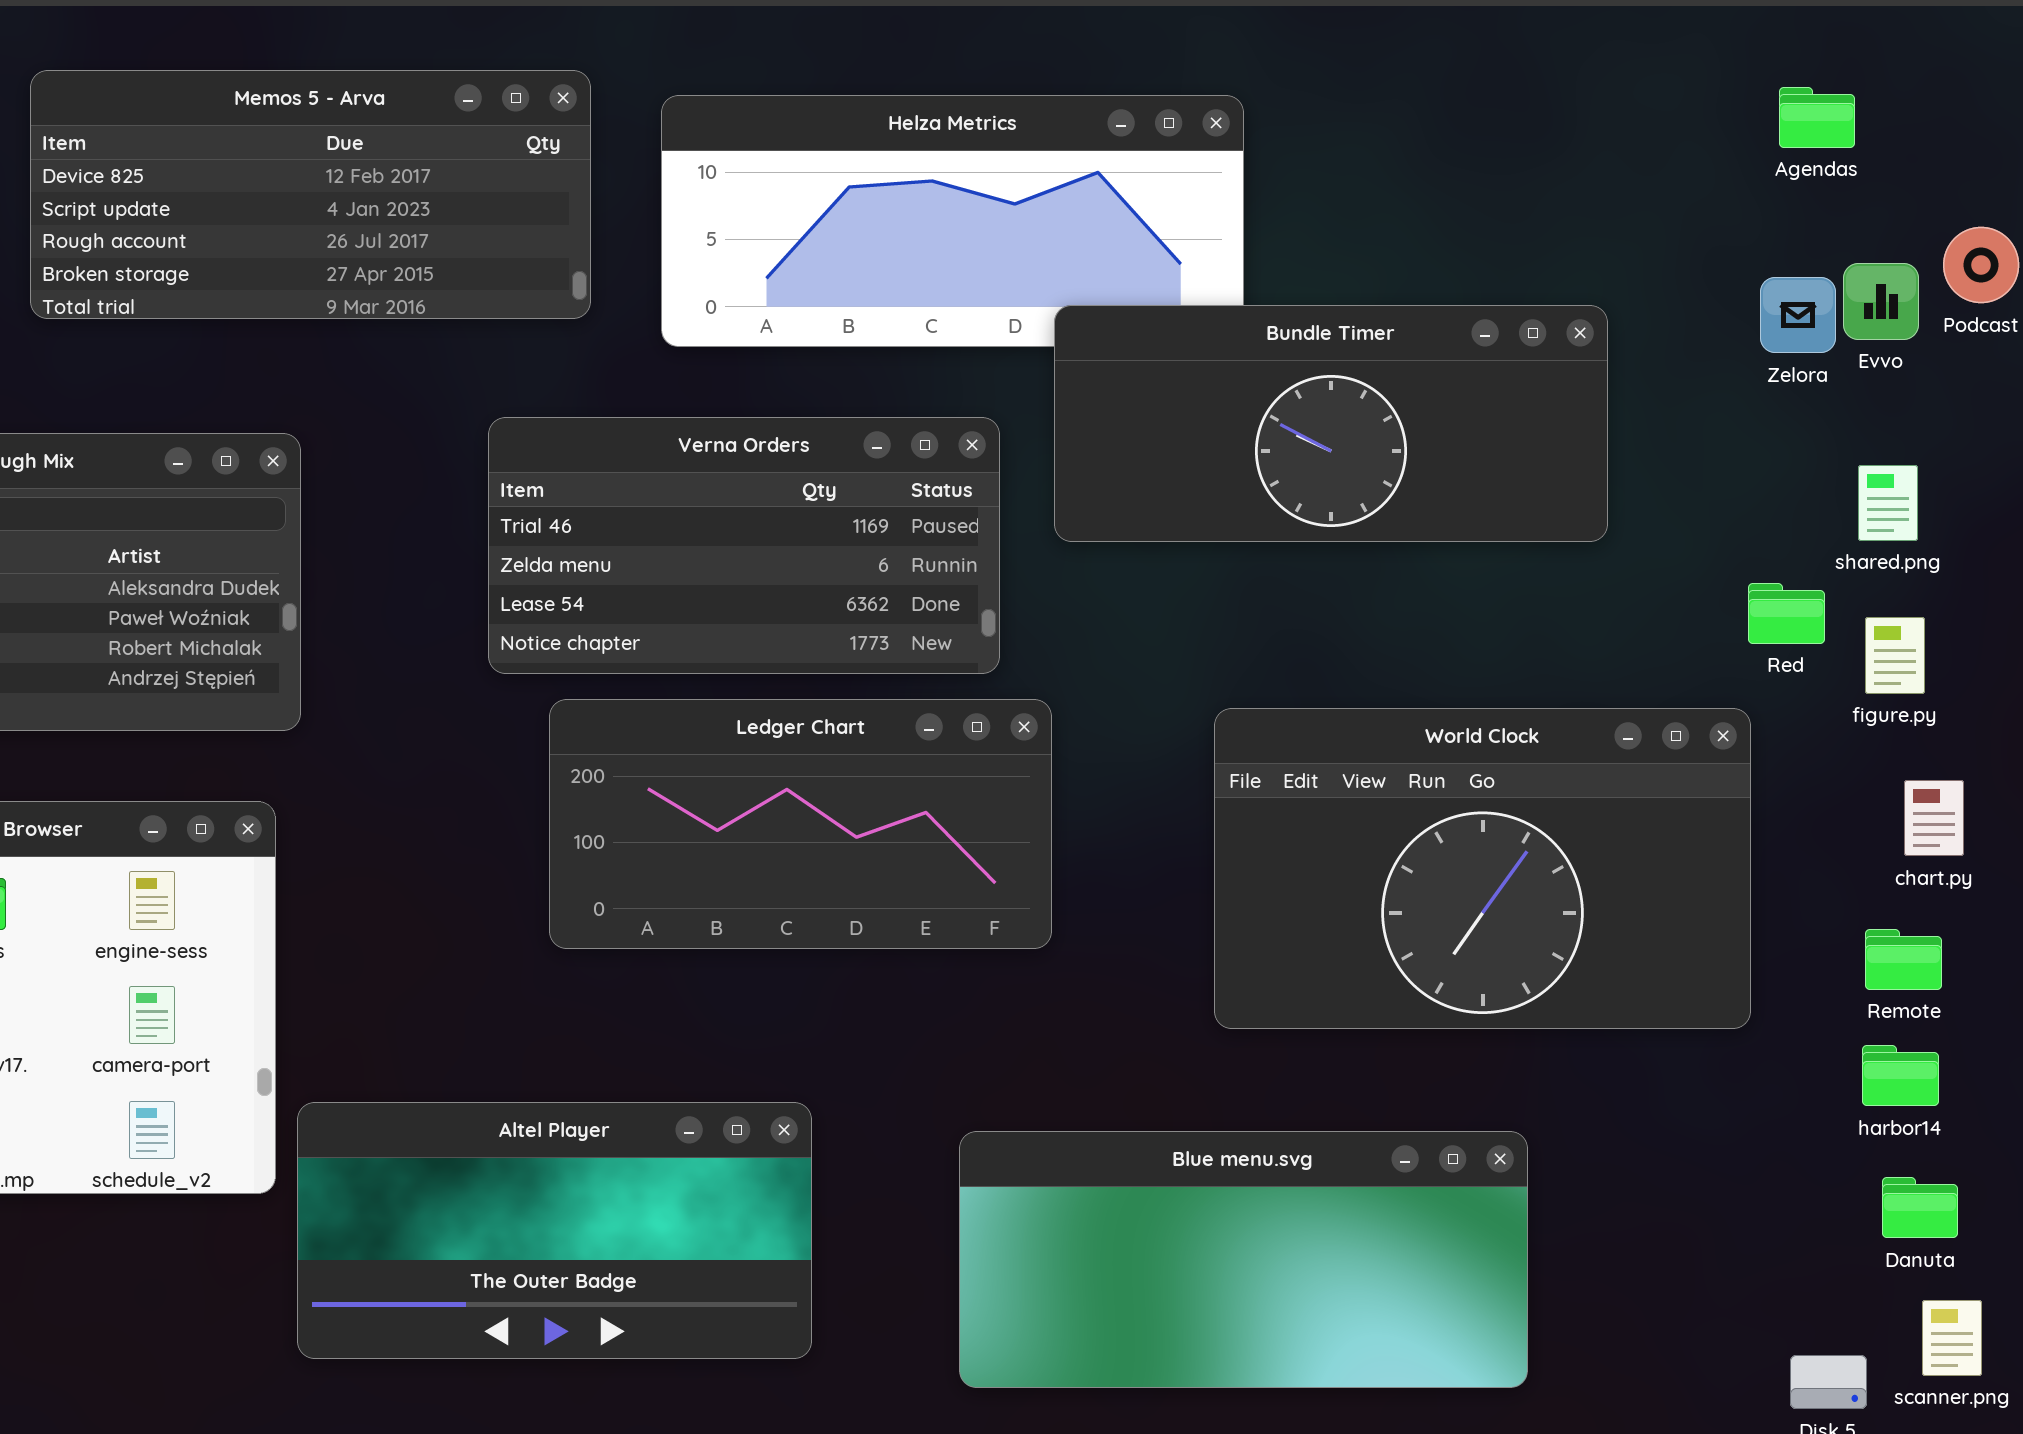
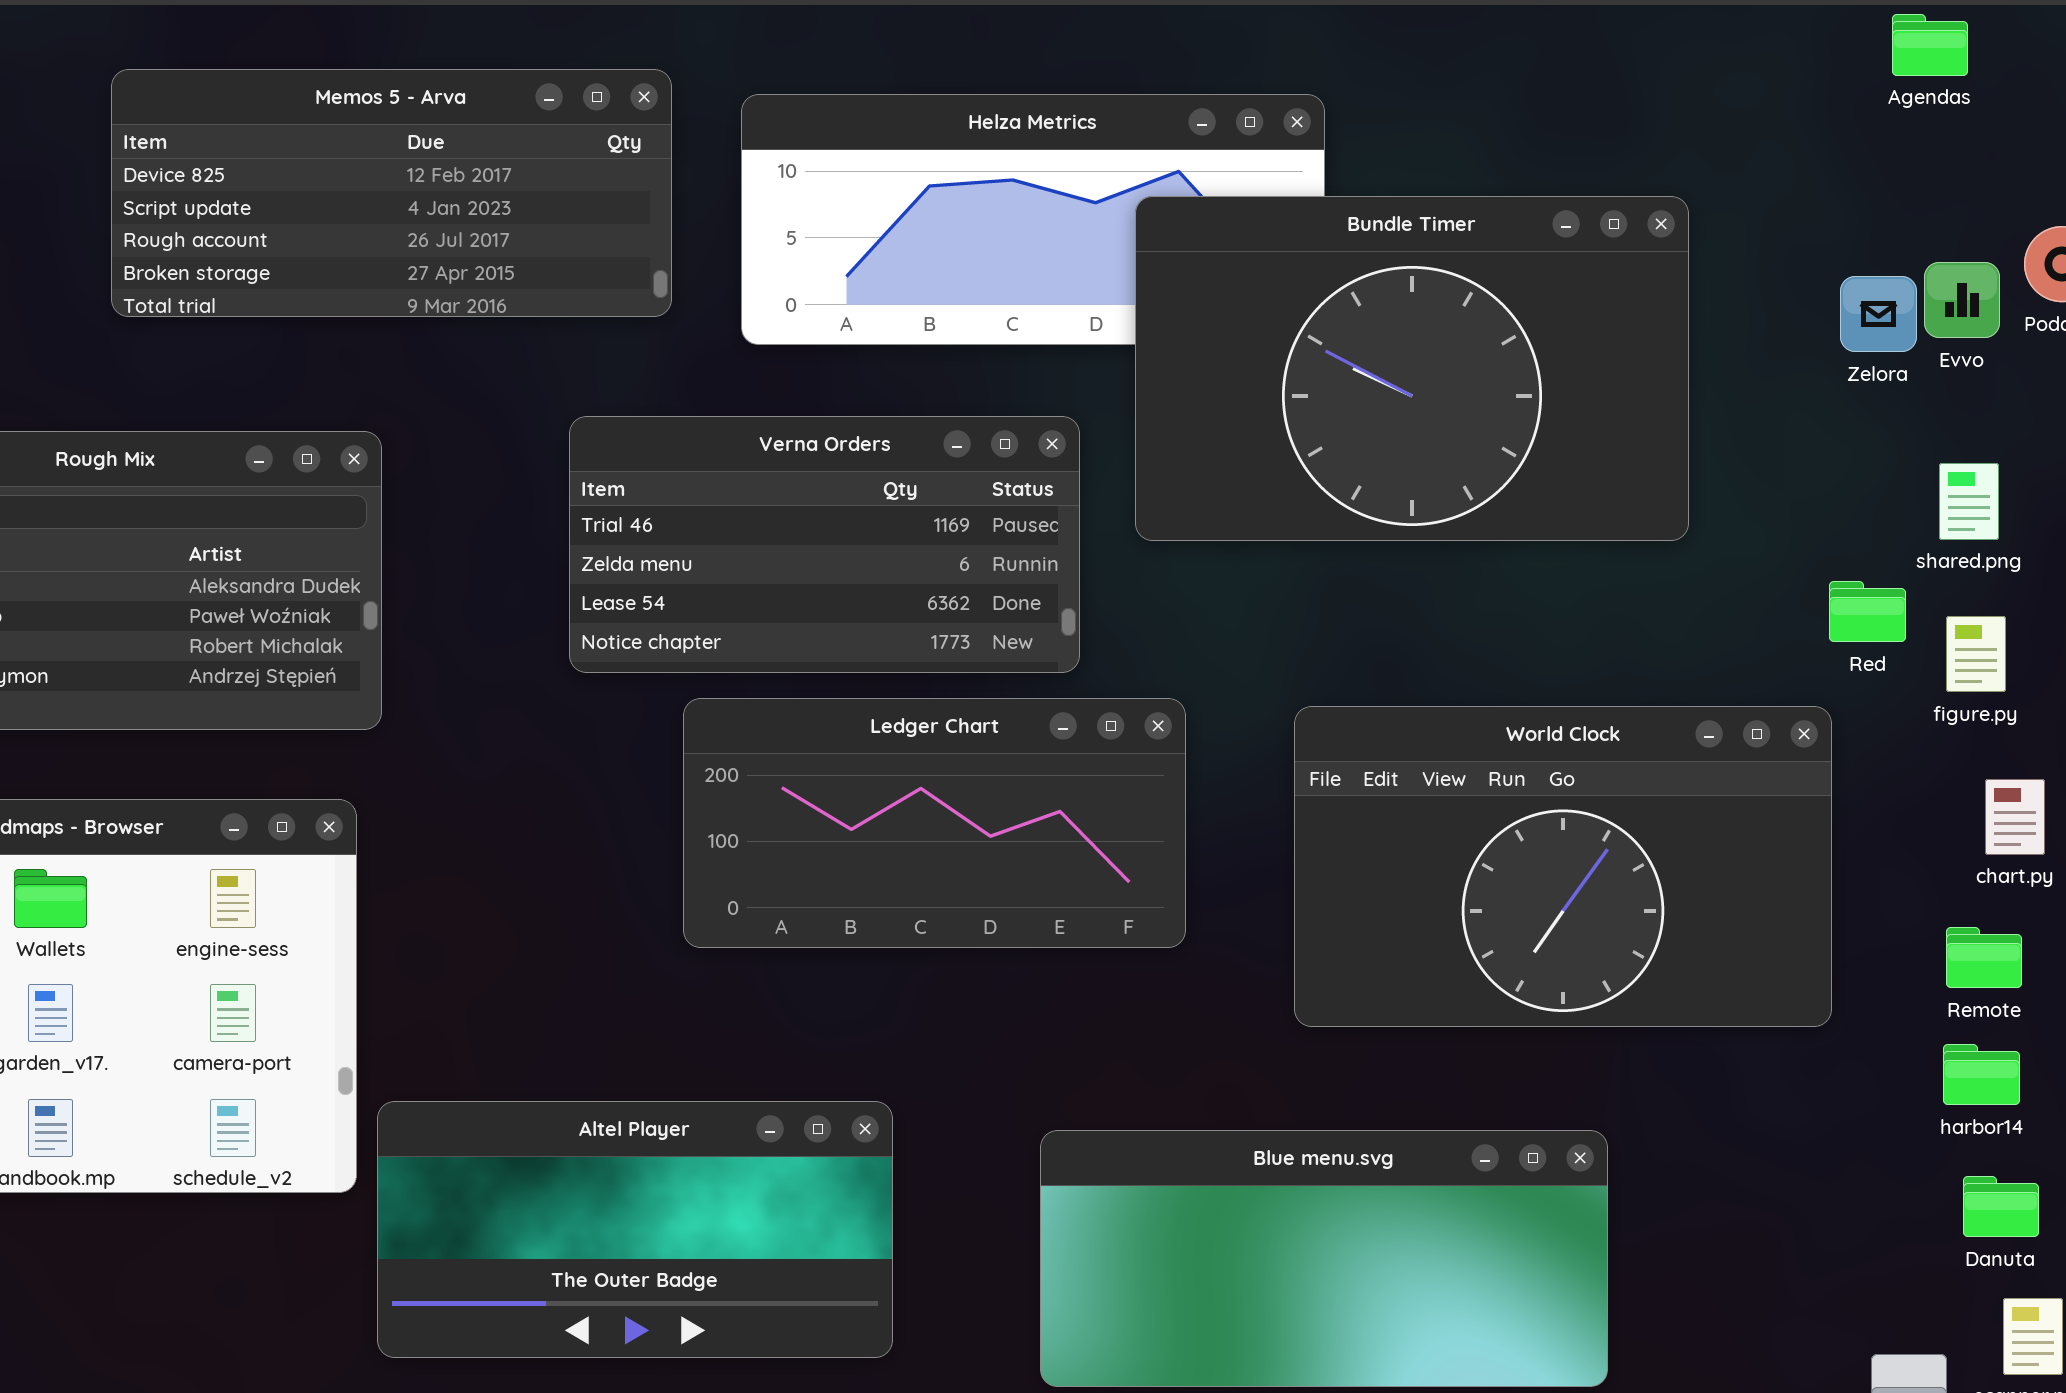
Agendas: [1779,87,1855,148] -> [1892,14,1968,76], moved
Bundle Timer: [1054,305,1608,542] -> [1135,196,1689,541], resized
Ledger Chart: [549,699,1052,949] -> [683,698,1186,948], moved

